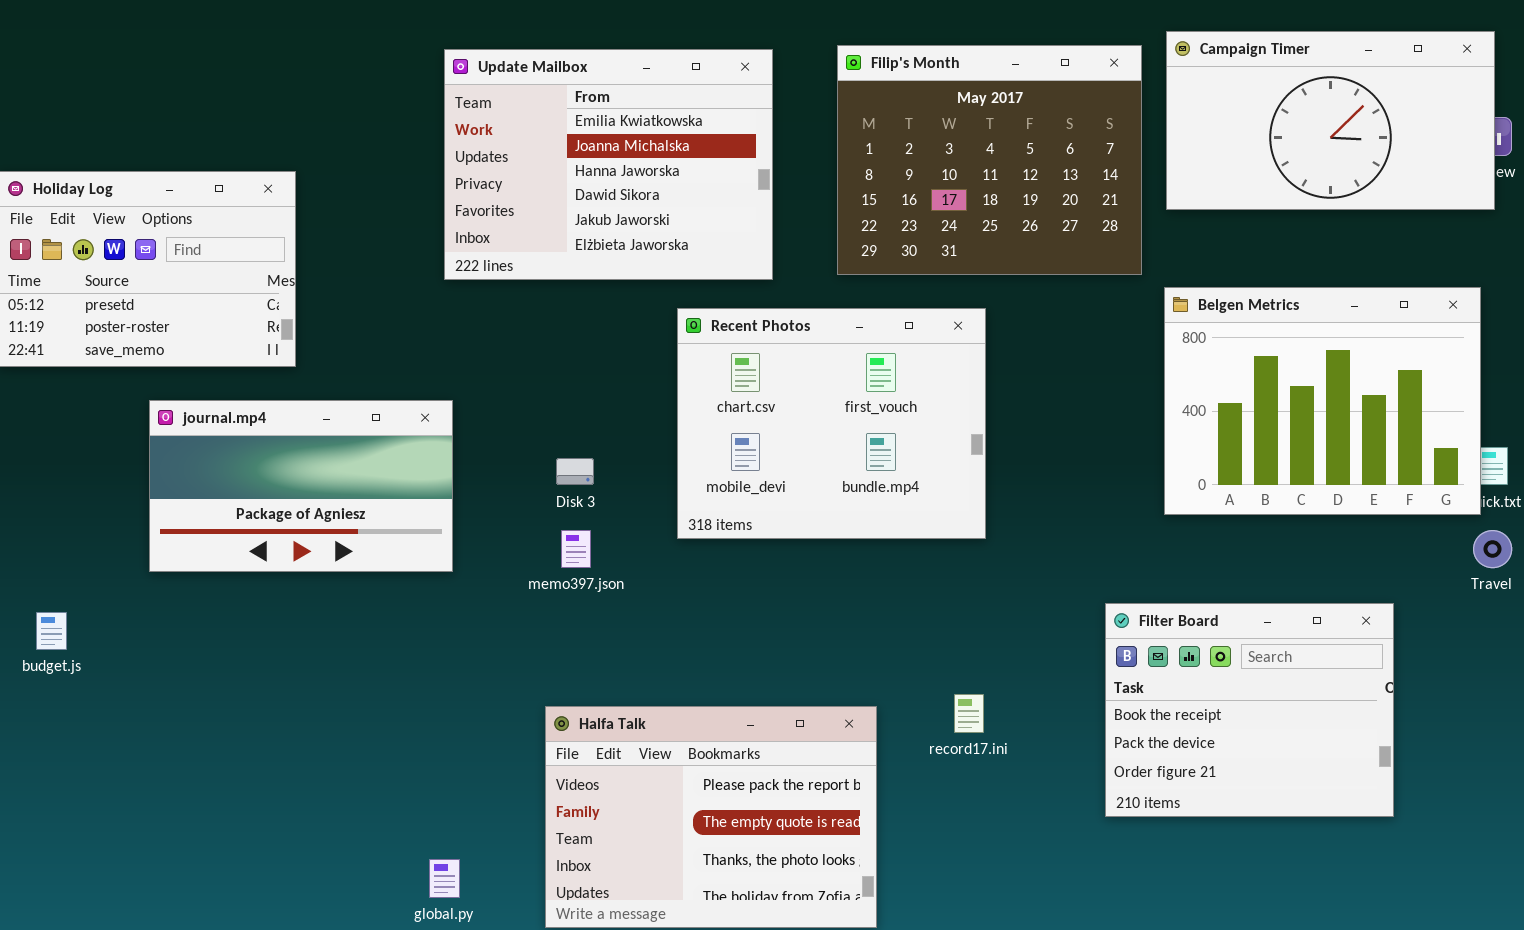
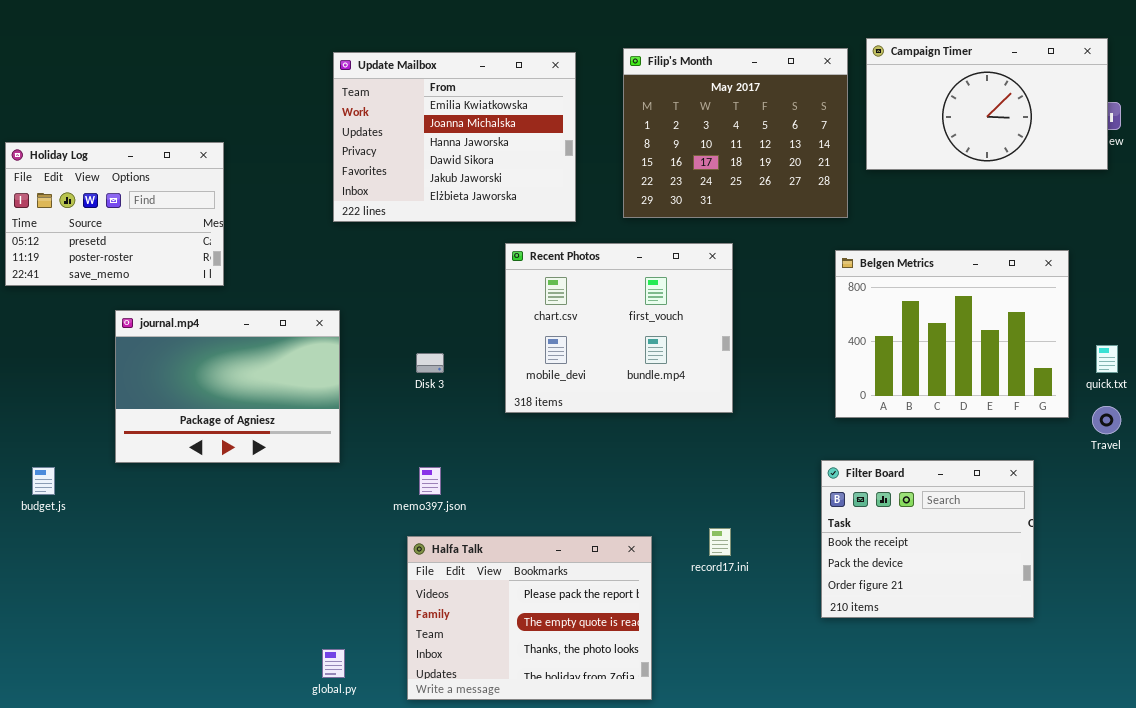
Belgen Metrics: [1164,287,1481,515] -> [835,250,1069,418], moved
journal.mp4: [149,400,453,572] -> [115,310,340,463], resized
memo397.json: [561,530,591,568] -> [419,467,441,495], moved

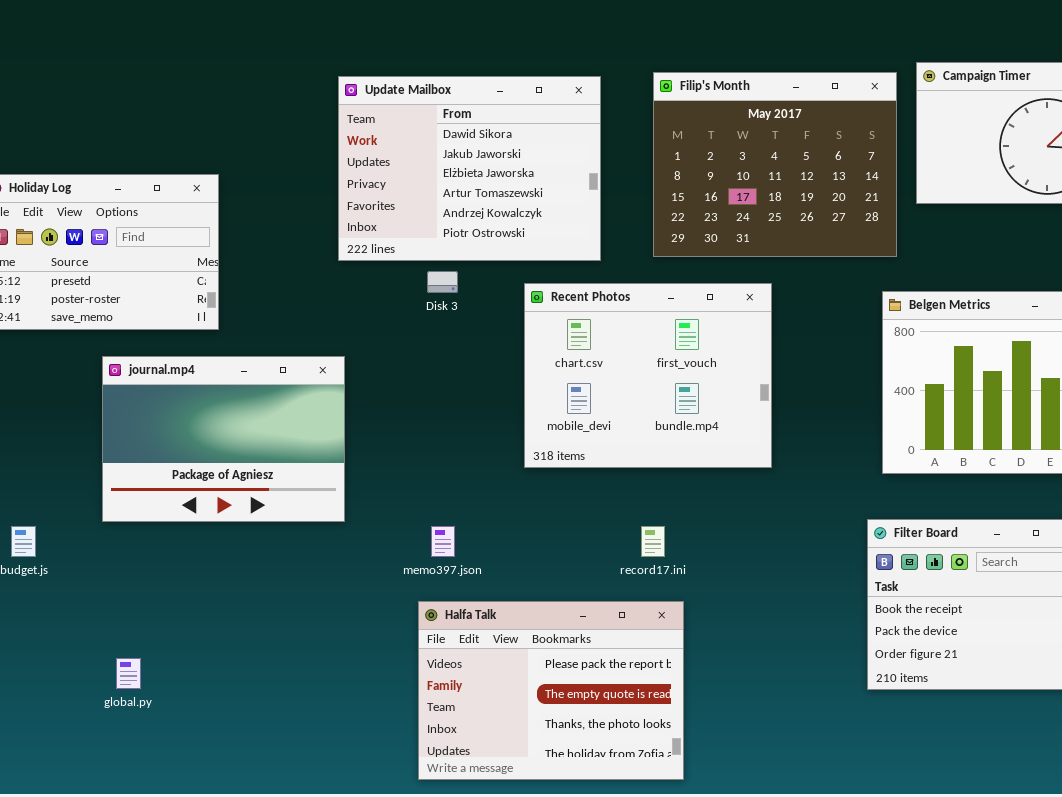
Update Mailbox: [333,52,576,222] -> [338,76,601,261], scrolled down 3 rows
Disk 3: [416,353,444,373] -> [427,271,458,293], moved
record17.ini: [709,528,731,556] -> [641,526,665,557], moved
global.py: [322,649,345,678] -> [116,658,141,689], moved

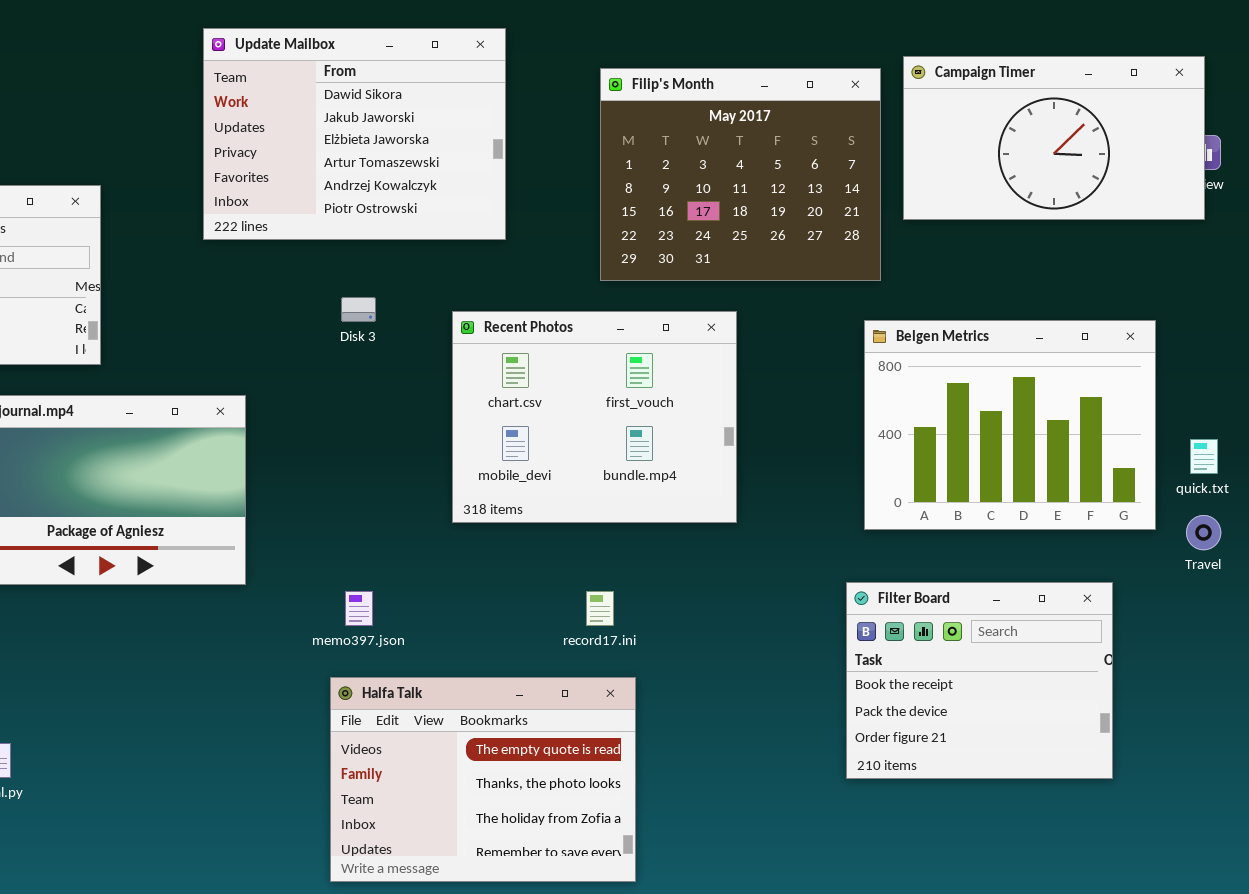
Update Mailbox: [338,76,601,261] -> [203,28,506,240], moved
Halfa Talk: [418,601,684,780] -> [330,677,636,882], scrolled down 1 row

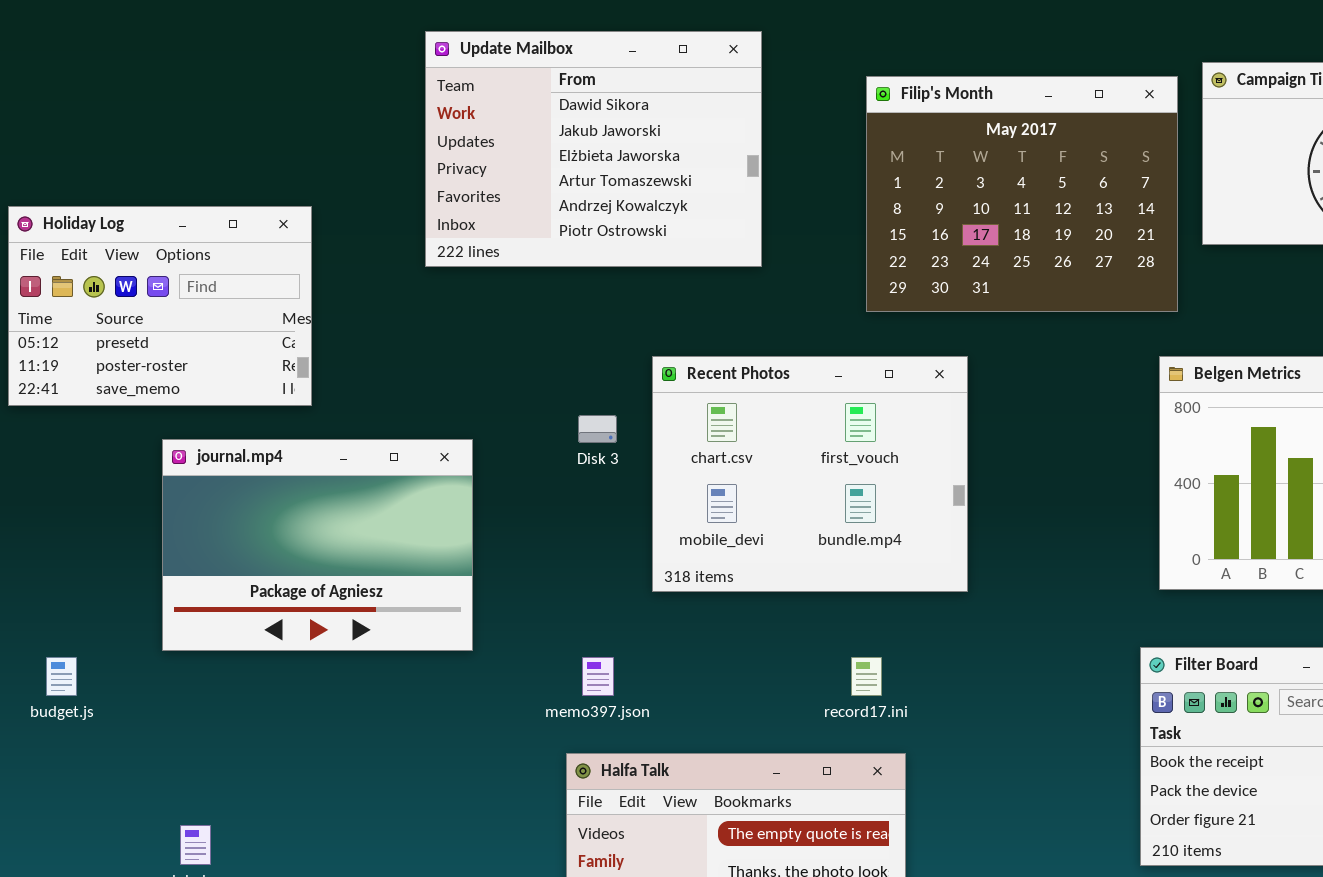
Disk 3: [341,297,376,322] -> [578,415,617,443], moved
Recent Photos: [452,311,737,523] -> [652,356,968,592], moved

